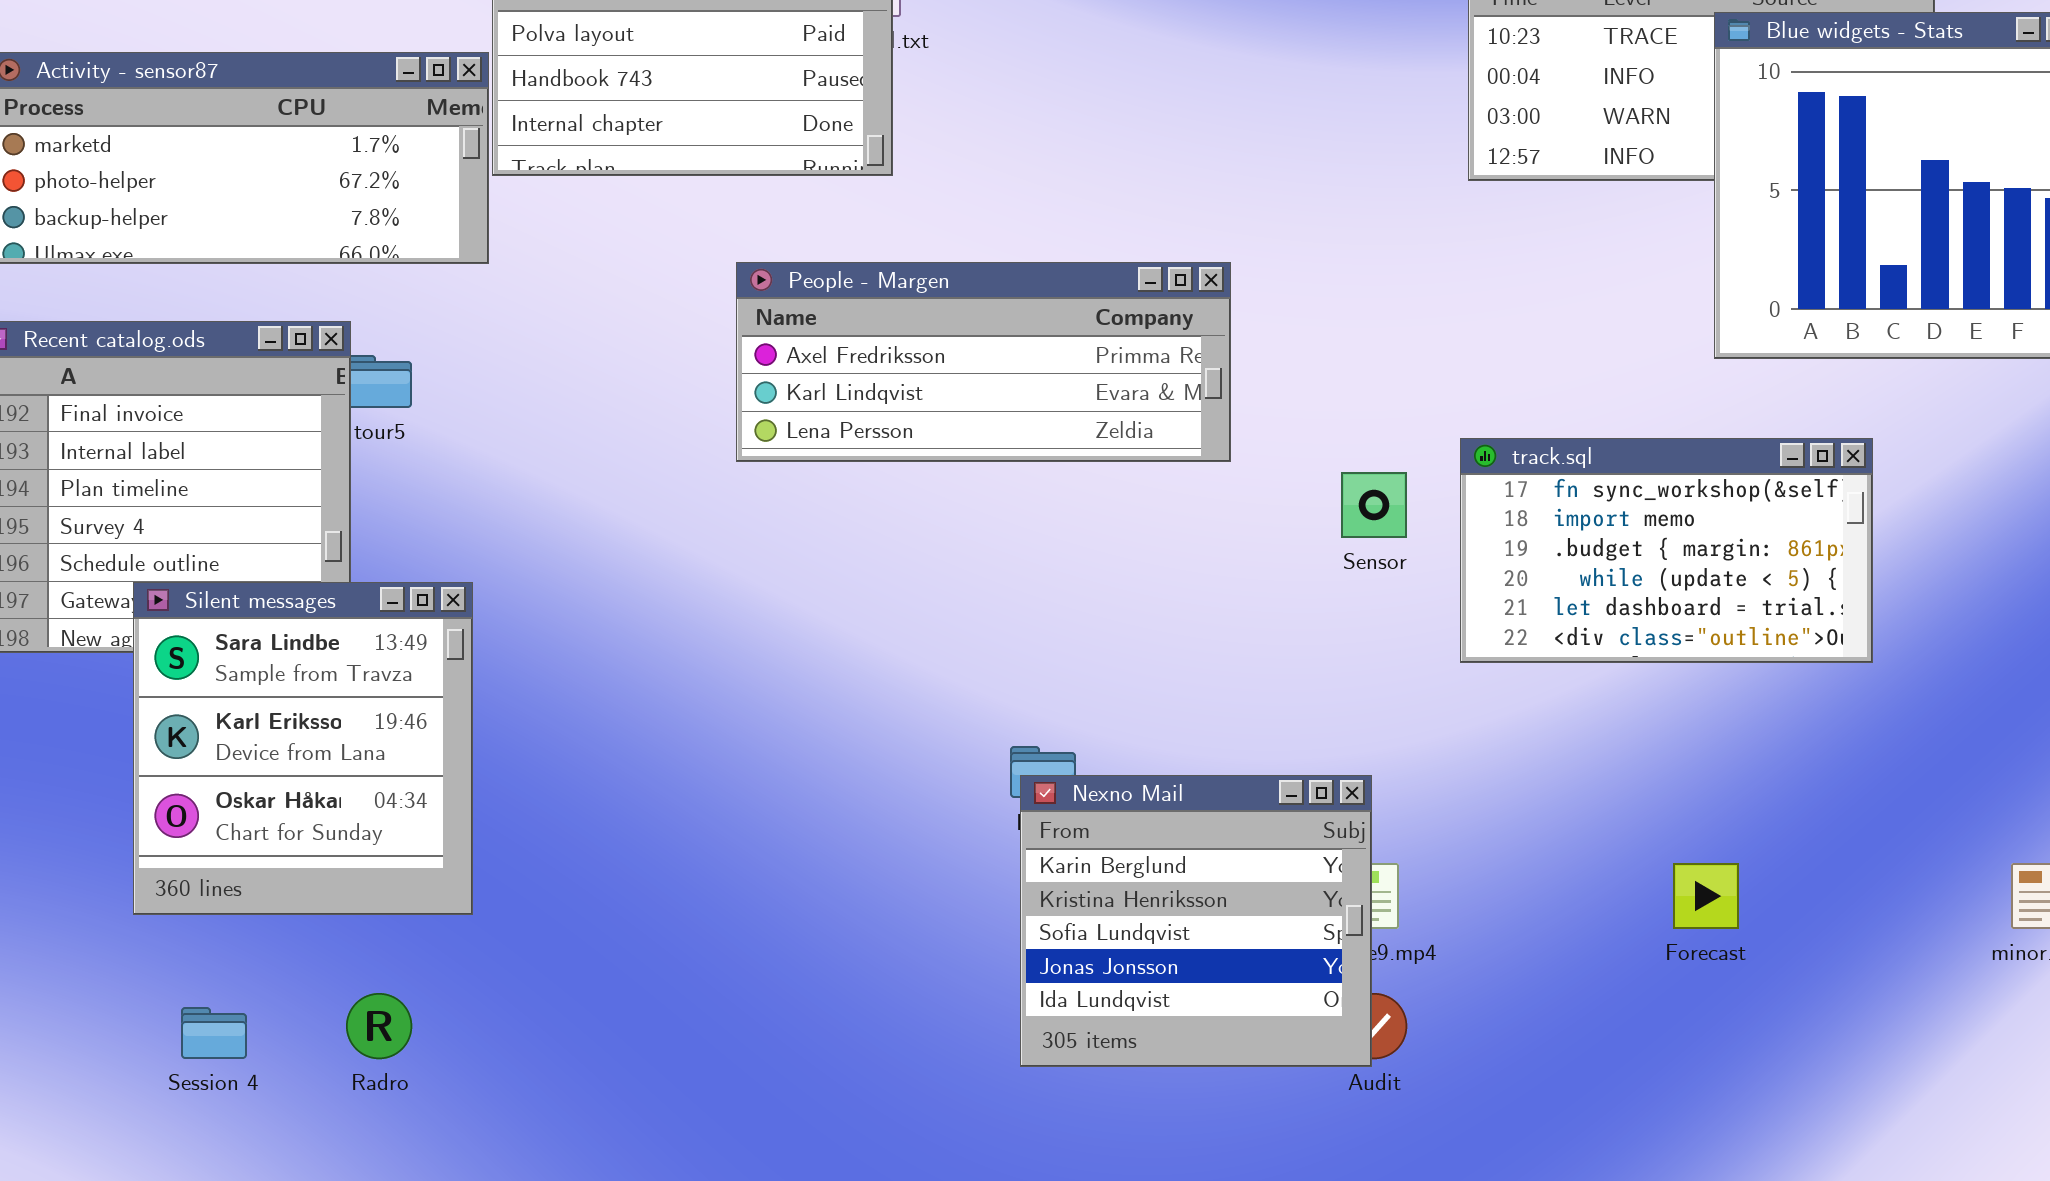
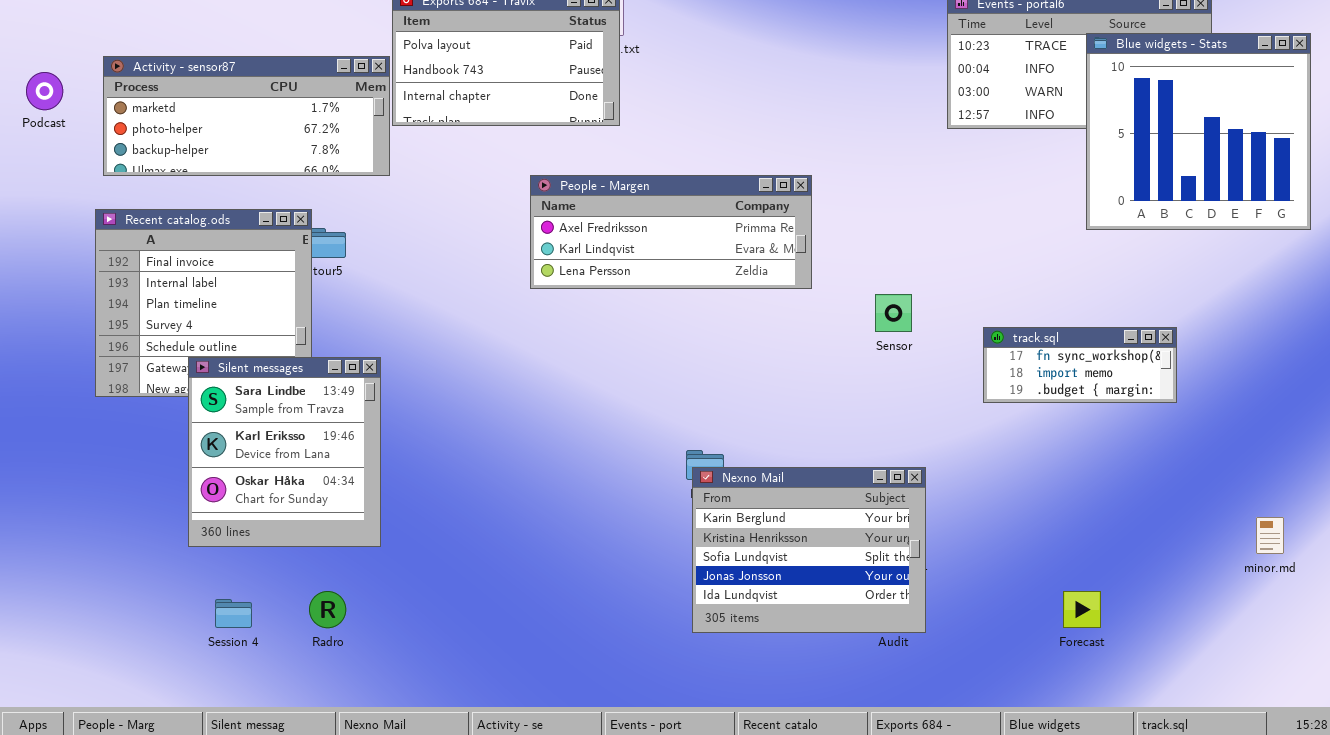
track.sql: [1460,438,1873,663] -> [983,327,1177,403], resized
Nexno Mail: [1020,775,1372,1067] -> [692,467,926,633], resized
Forecast: [1673,863,1739,929] -> [1063,591,1101,628], moved

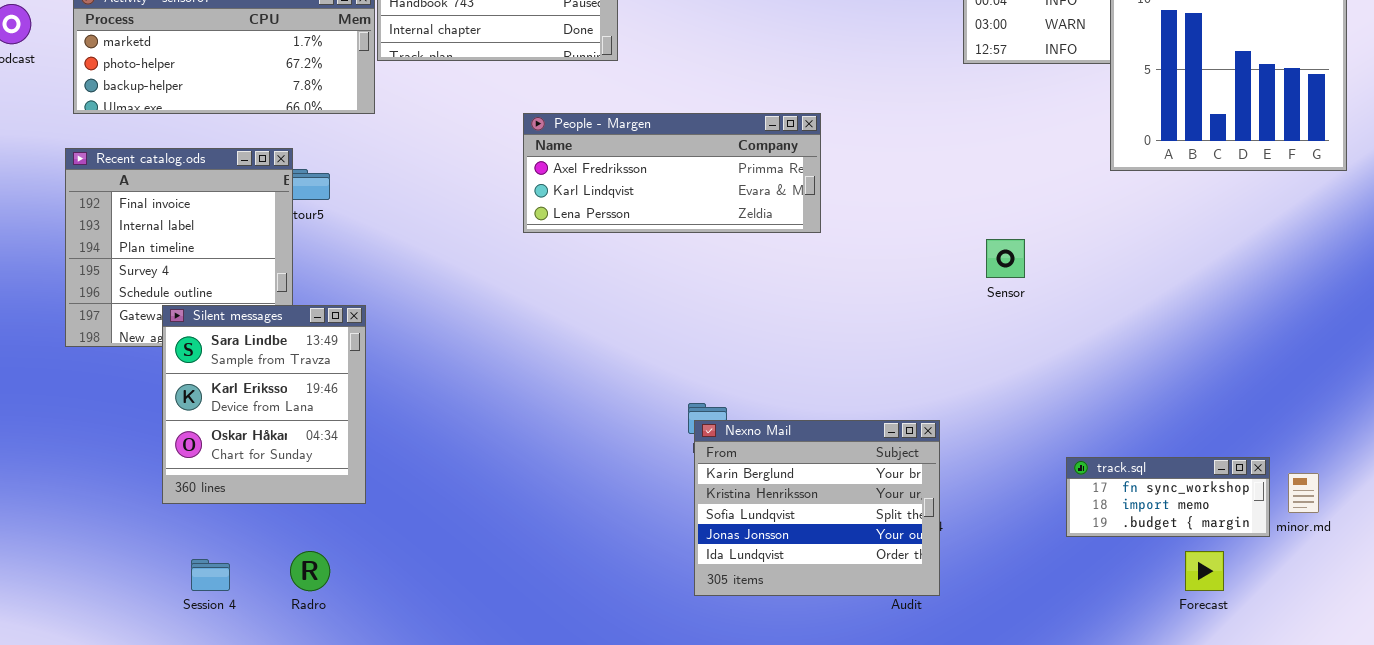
Sensor: [875,294,912,332] -> [986,239,1025,278], moved
track.sql: [983,327,1177,403] -> [1066,457,1270,537], moved
Forecast: [1063,591,1101,628] -> [1185,551,1224,591], moved

